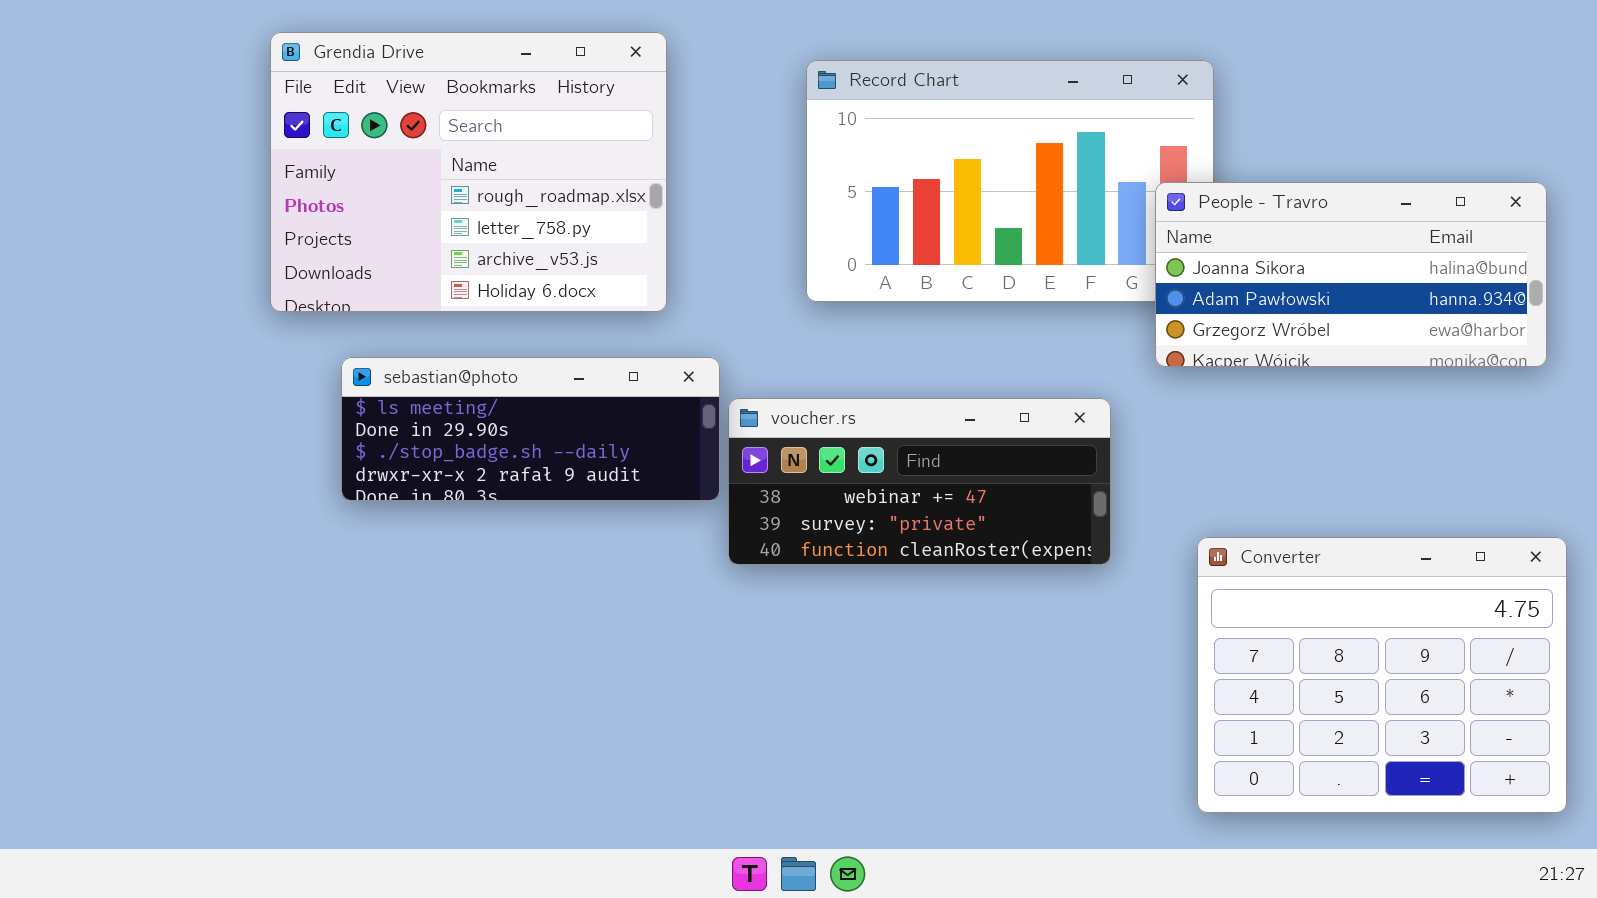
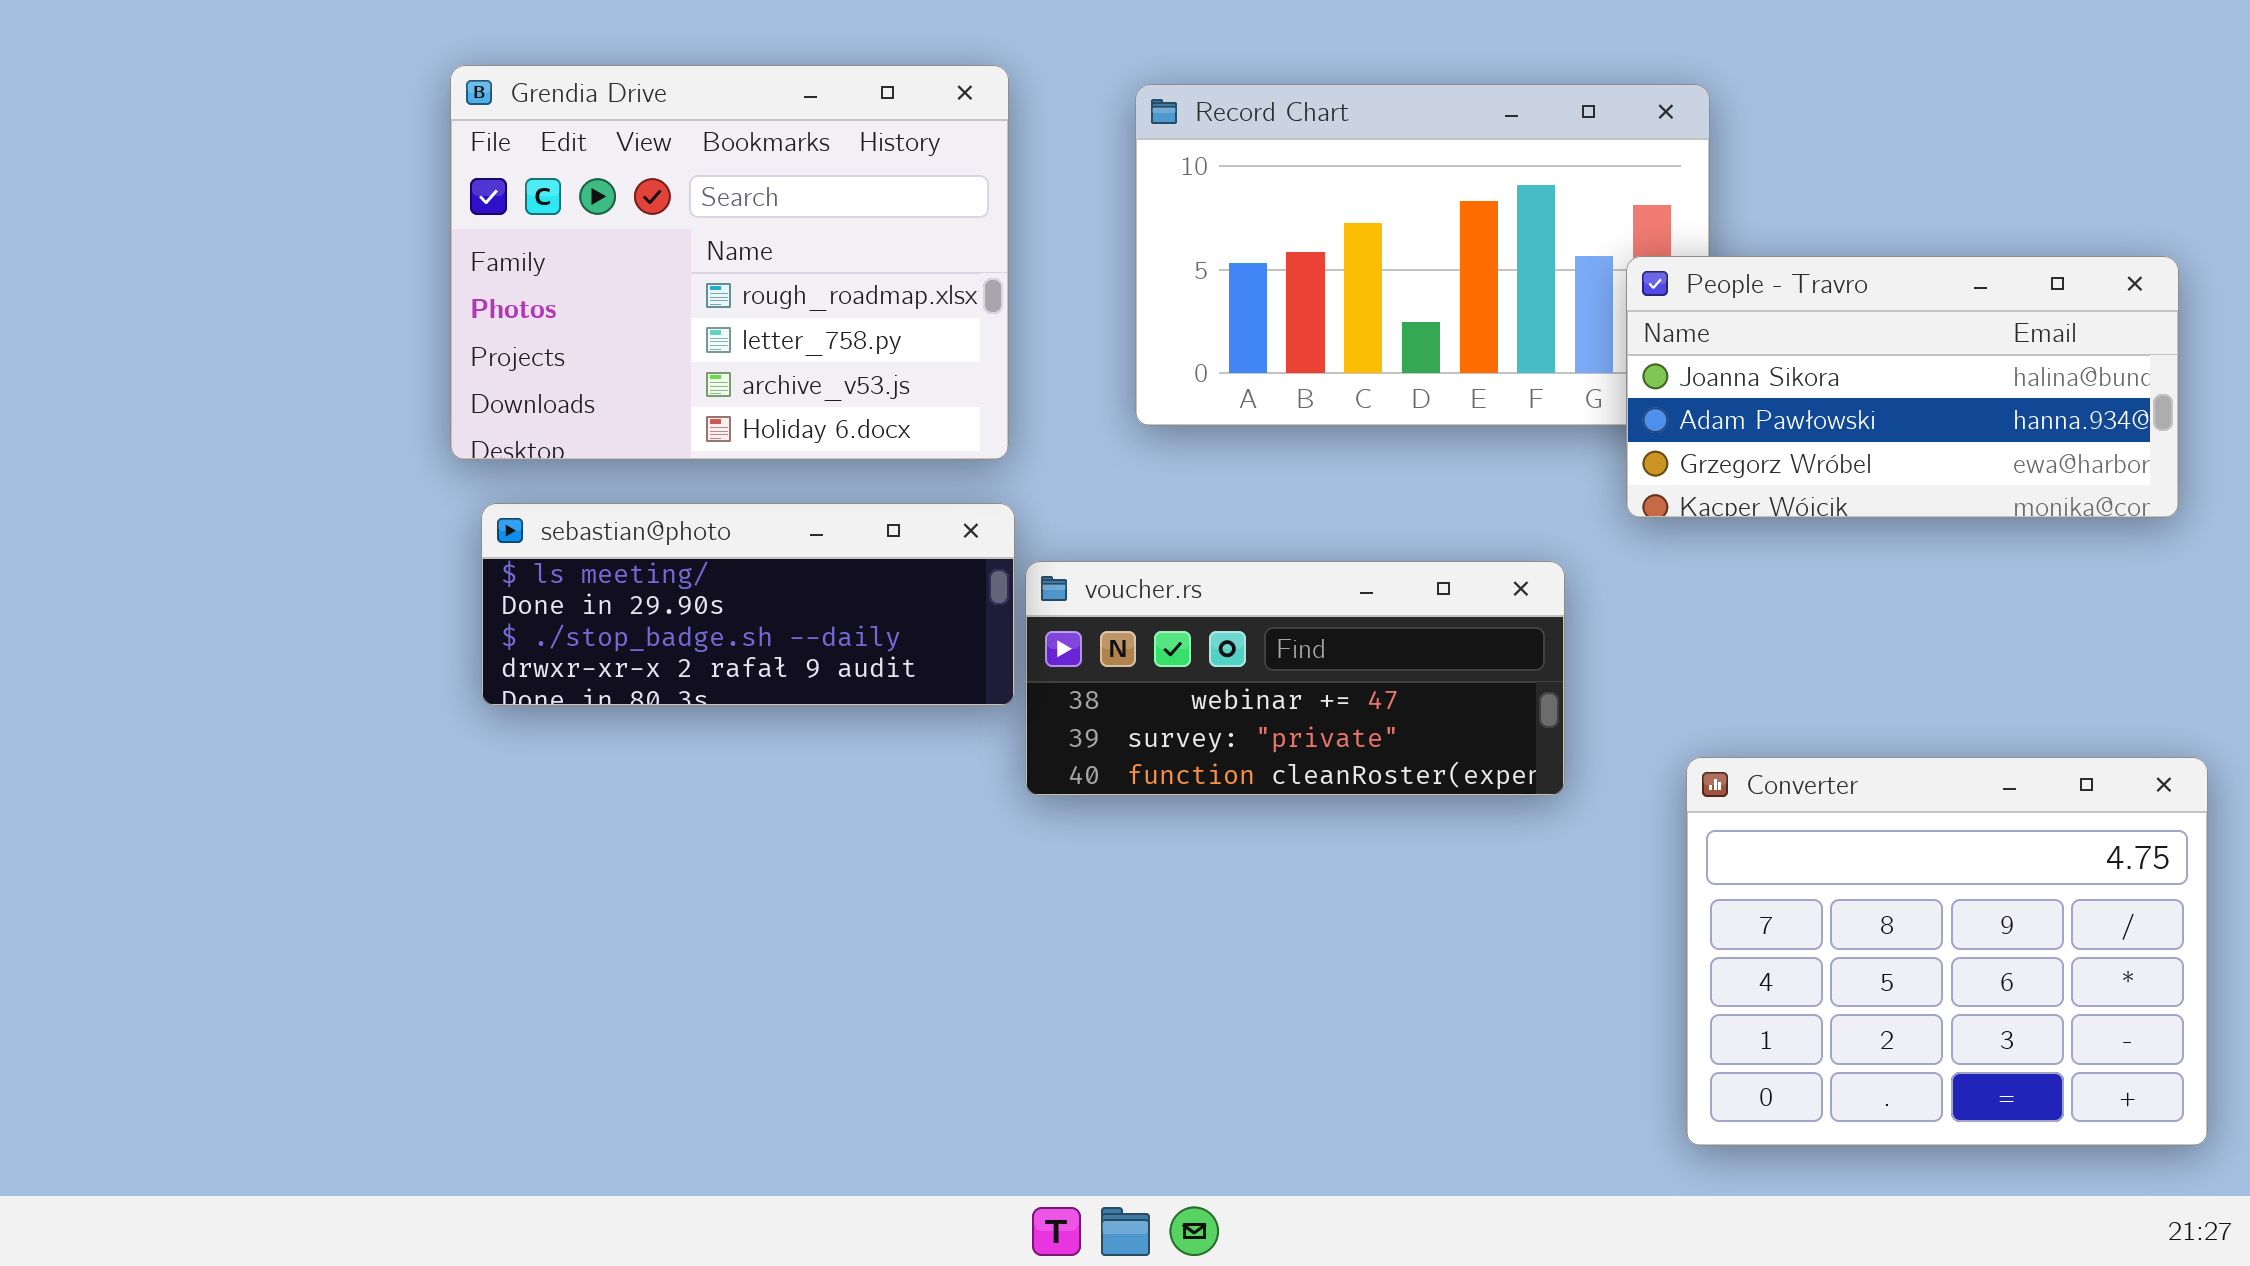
Grendia Drive: [270,32,667,312] -> [450,65,1009,460], moved

